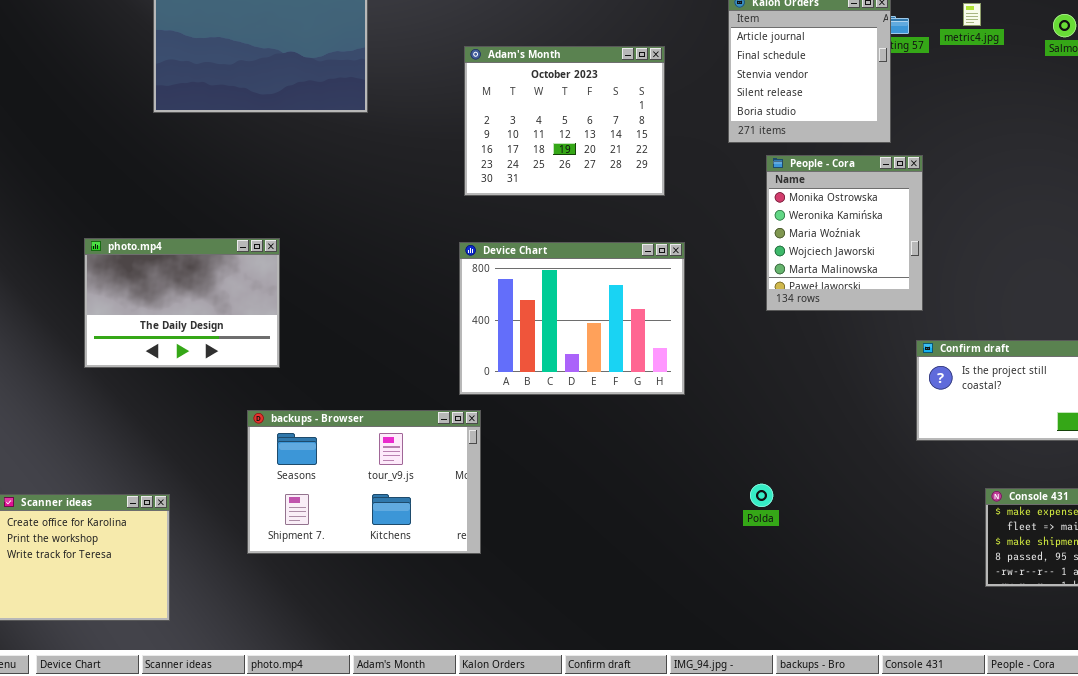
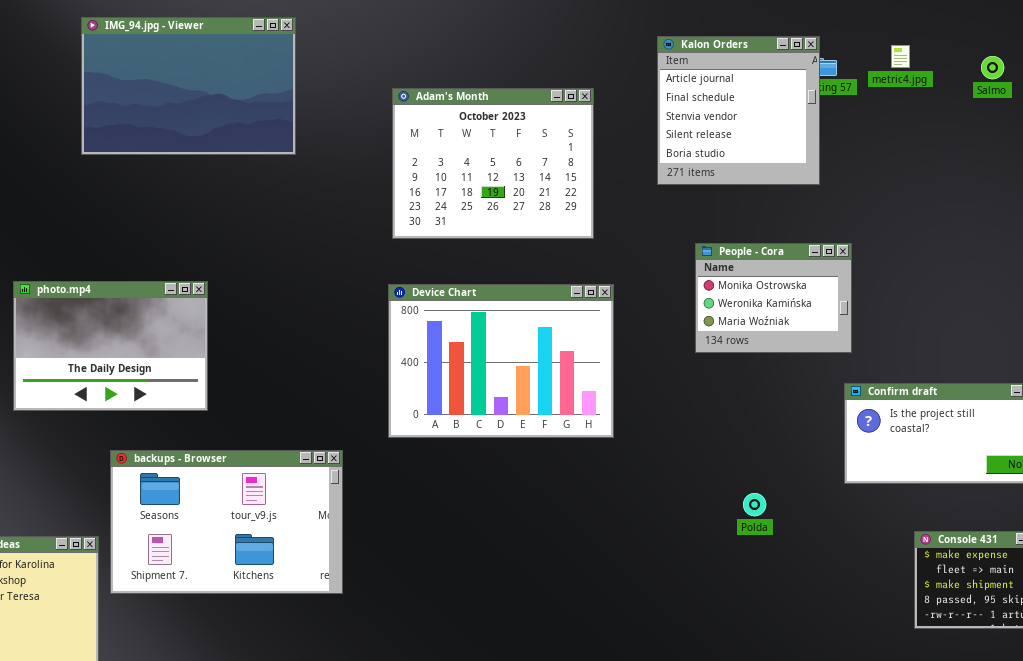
People - Cora: [766,155,923,311] -> [695,243,852,353], resized
backups - Browser: [247,410,481,554] -> [110,450,343,594], moved
Polda: [750,484,773,507] -> [743,493,766,516], moved

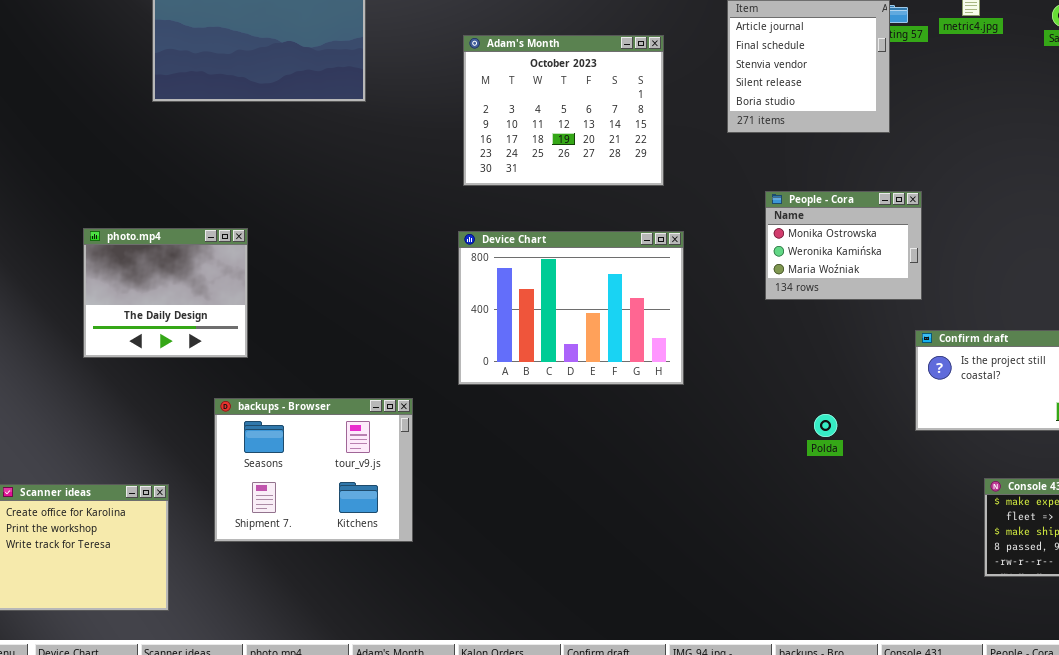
photo.mp4: [13,281,208,411] -> [83,228,248,358], resized
backups - Browser: [110,450,343,594] -> [214,398,413,542], resized
Polda: [743,493,766,516] -> [814,414,837,437], moved

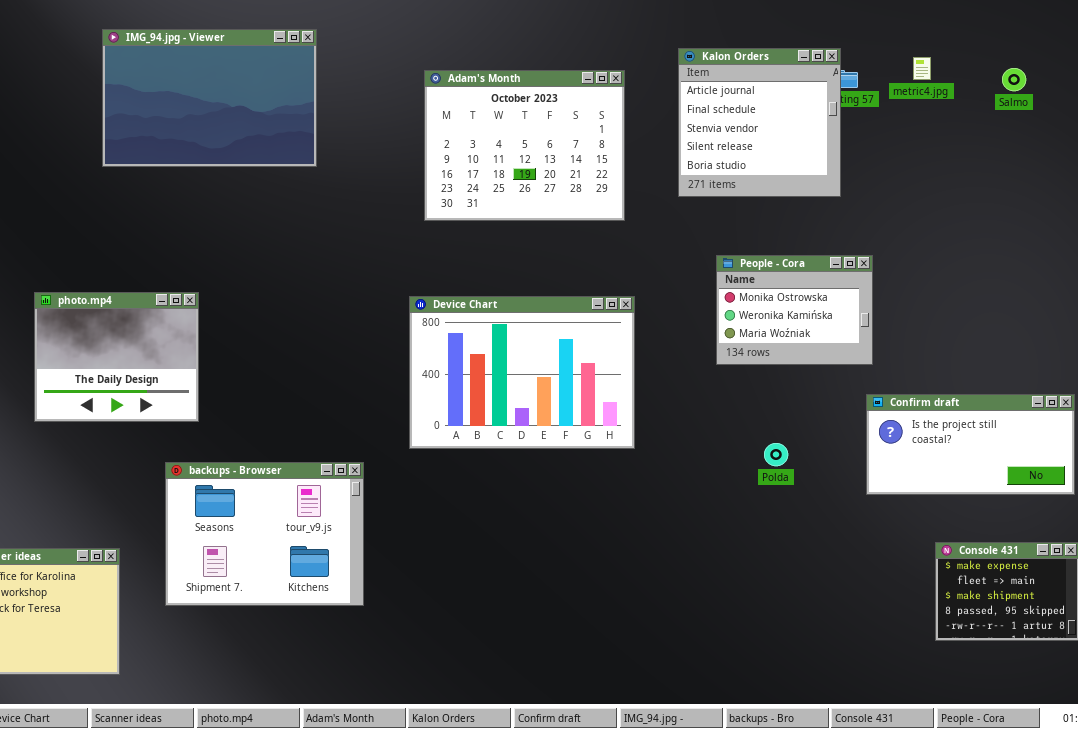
Adam's Month: [463,35,664,186] -> [424,70,625,221], moved
Polda: [814,414,837,437] -> [764,443,788,466], moved

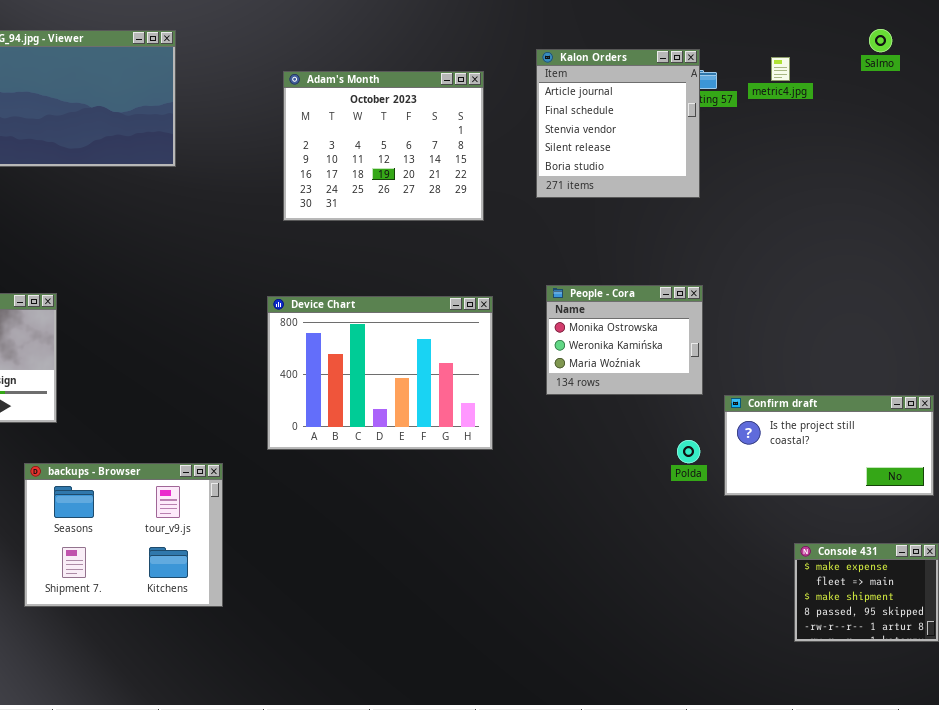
Salmo: [1002,68,1026,91] -> [869,29,892,52], moved
People - Cora: [716,255,873,365] -> [546,285,703,395], moved
Polda: [764,443,788,466] -> [677,440,700,463], moved

